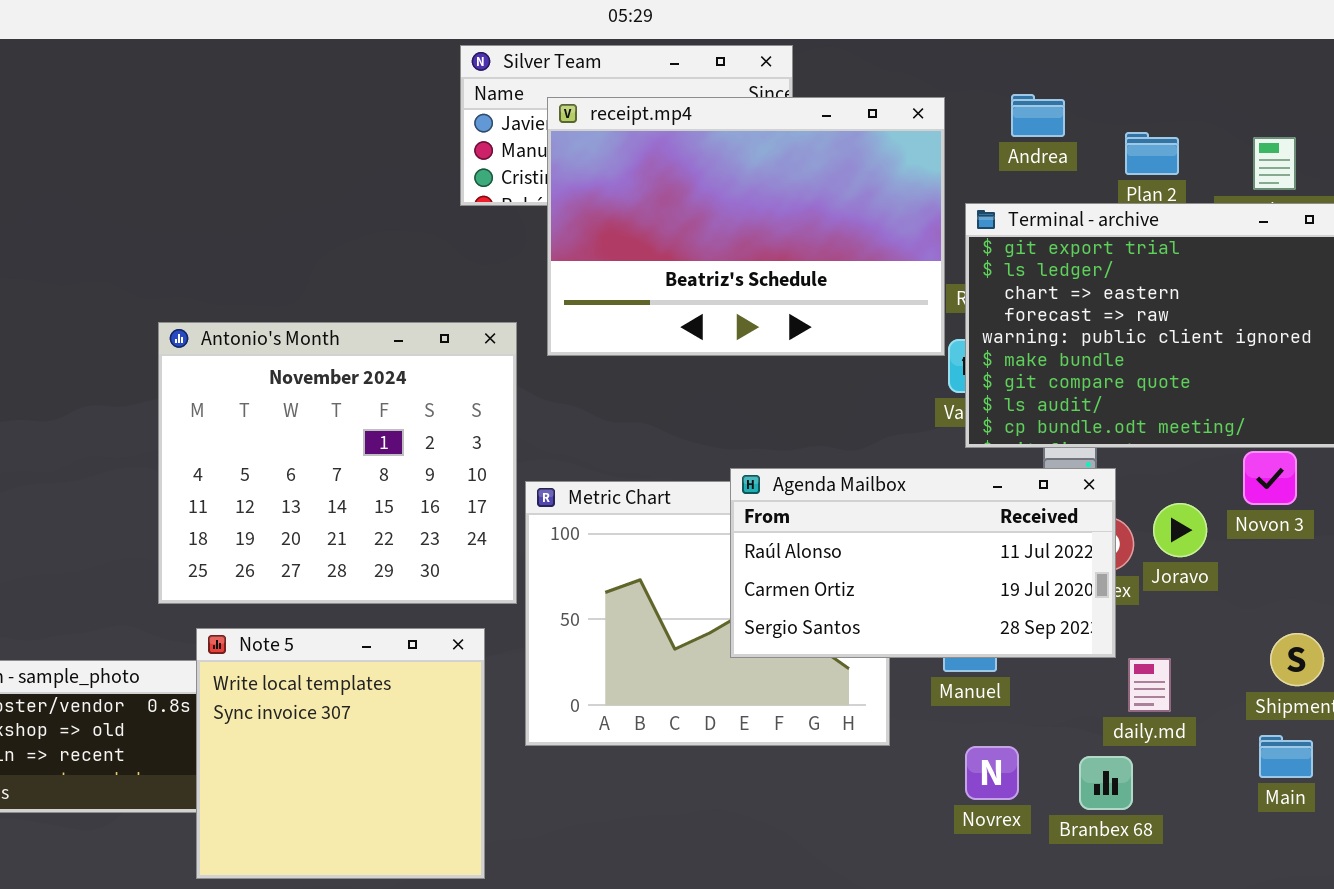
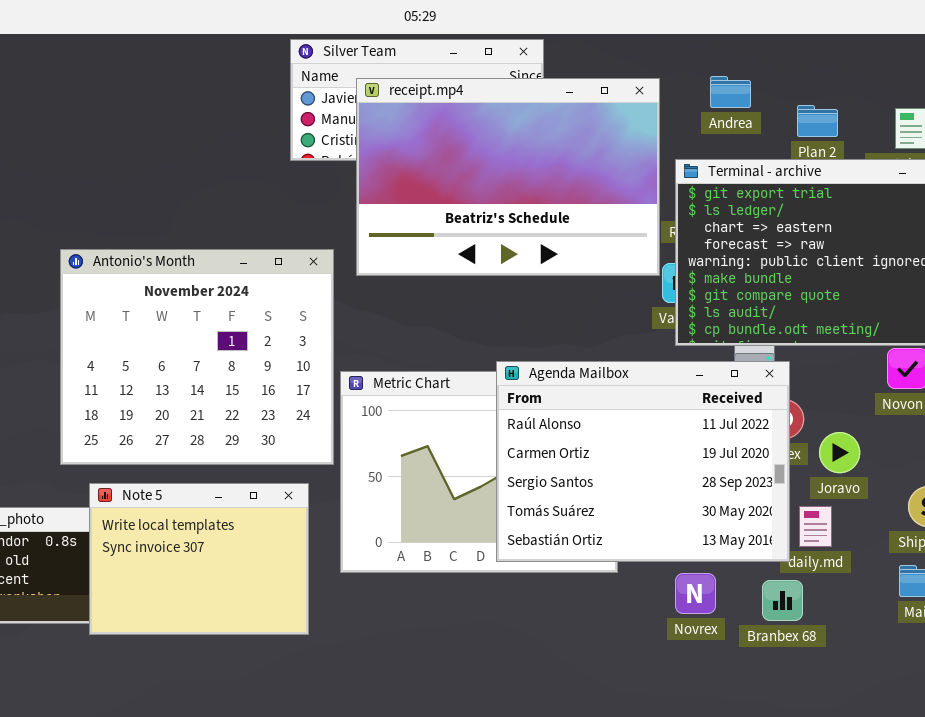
Agenda Mailbox: [730,468,1116,658] -> [496,361,790,562], resized
Joravo: [1153,503,1207,557] -> [819,432,860,473], moved
Note 5: [196,628,485,879] -> [89,483,309,635], resized

